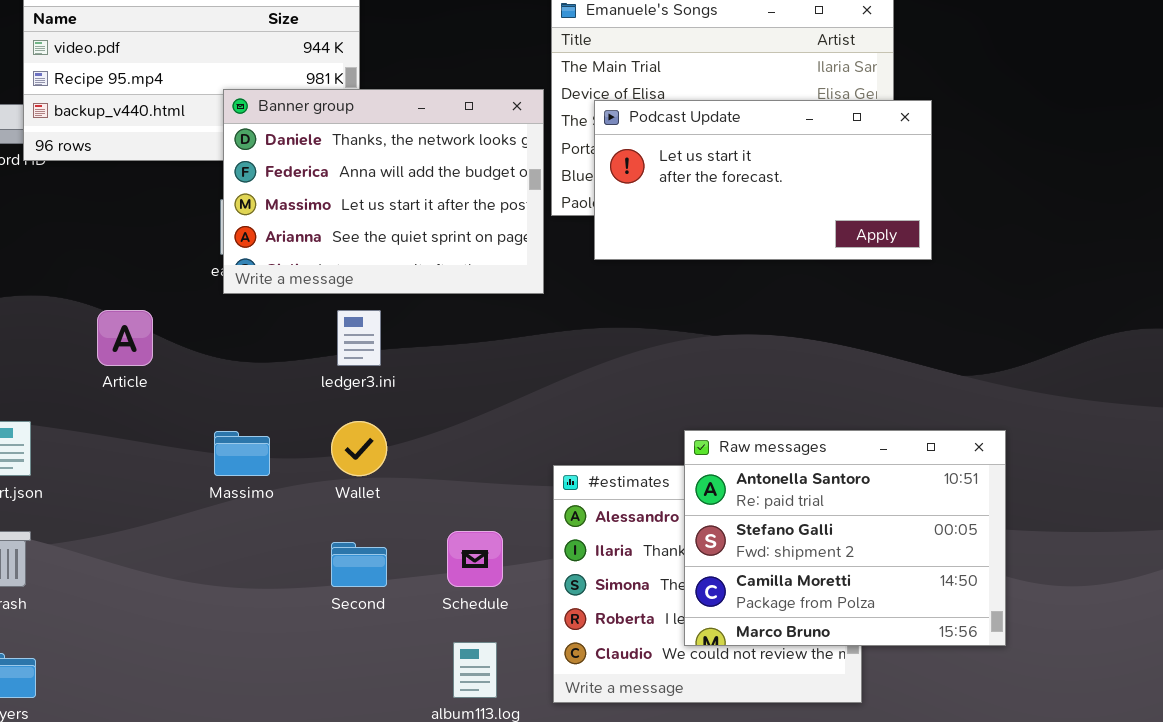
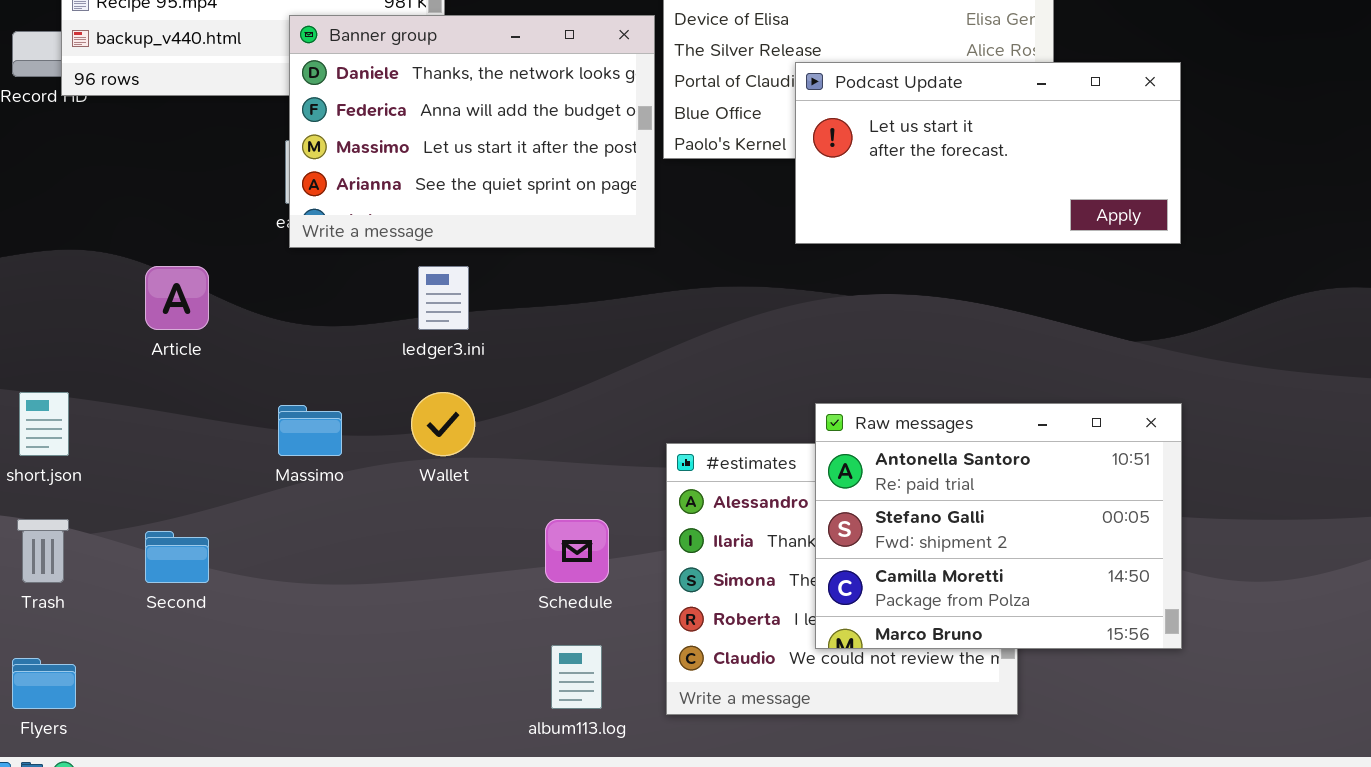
Podcast Update: [594,100,932,260] -> [795,62,1181,244], moved
Second: [331,542,387,587] -> [145,531,209,583], moved

